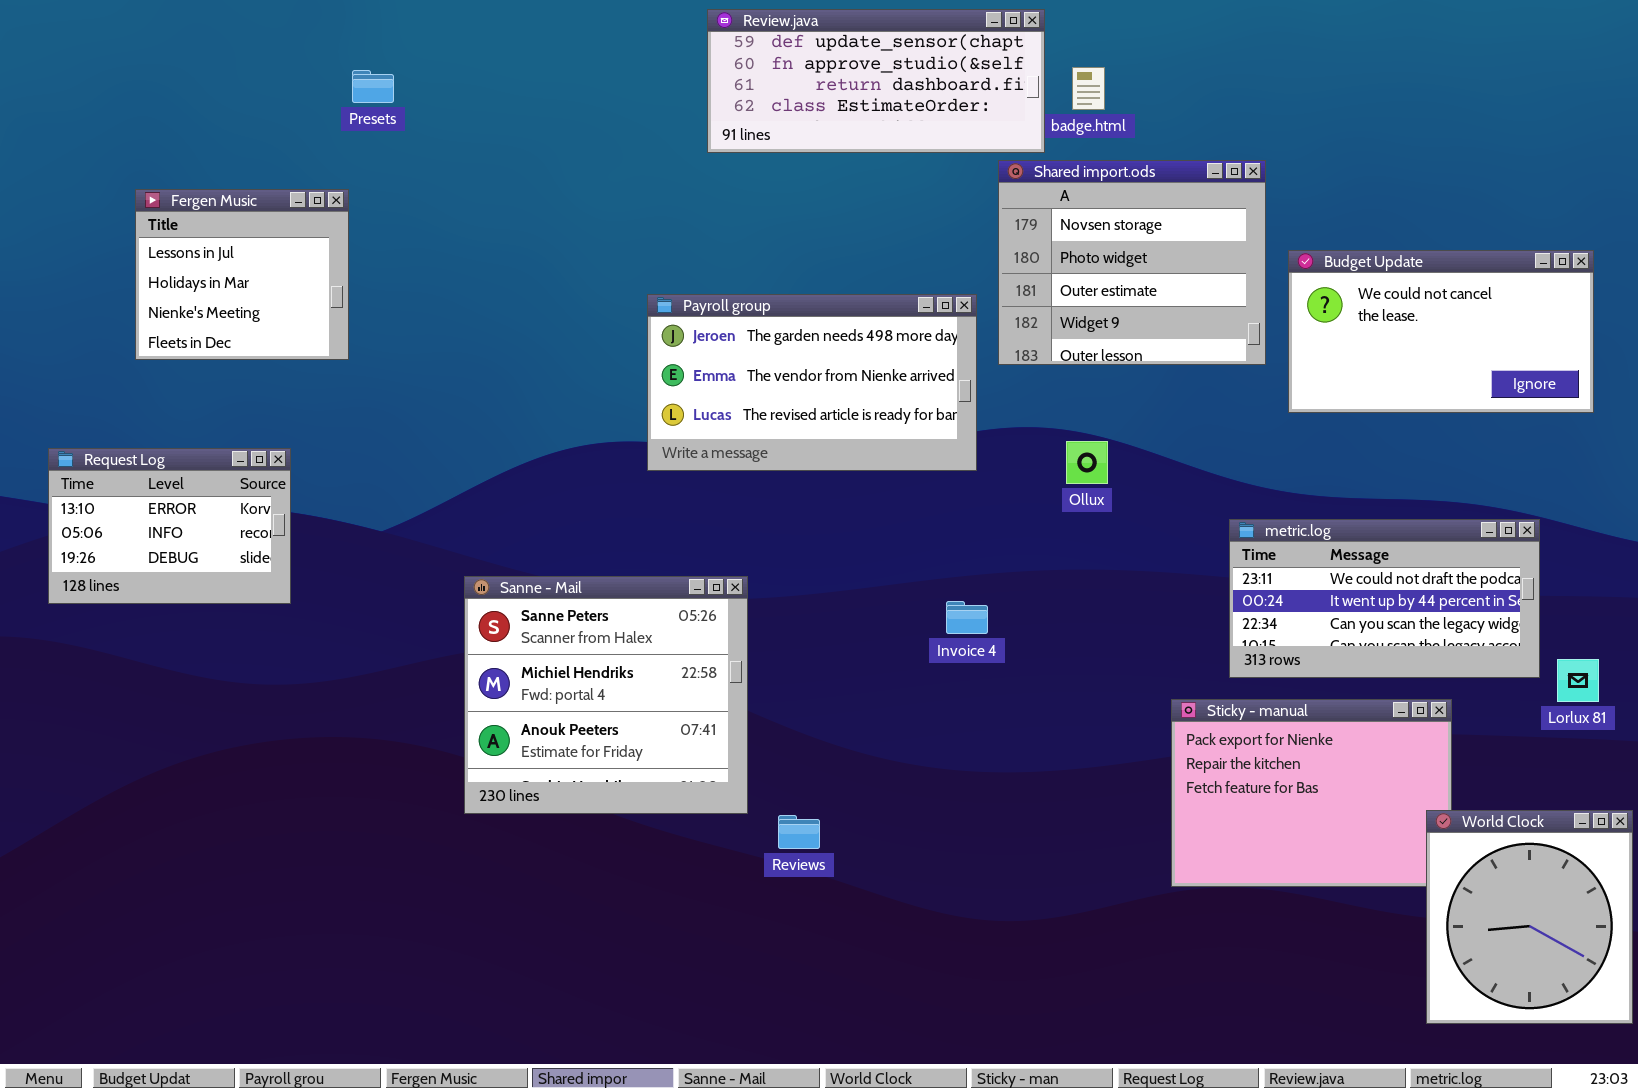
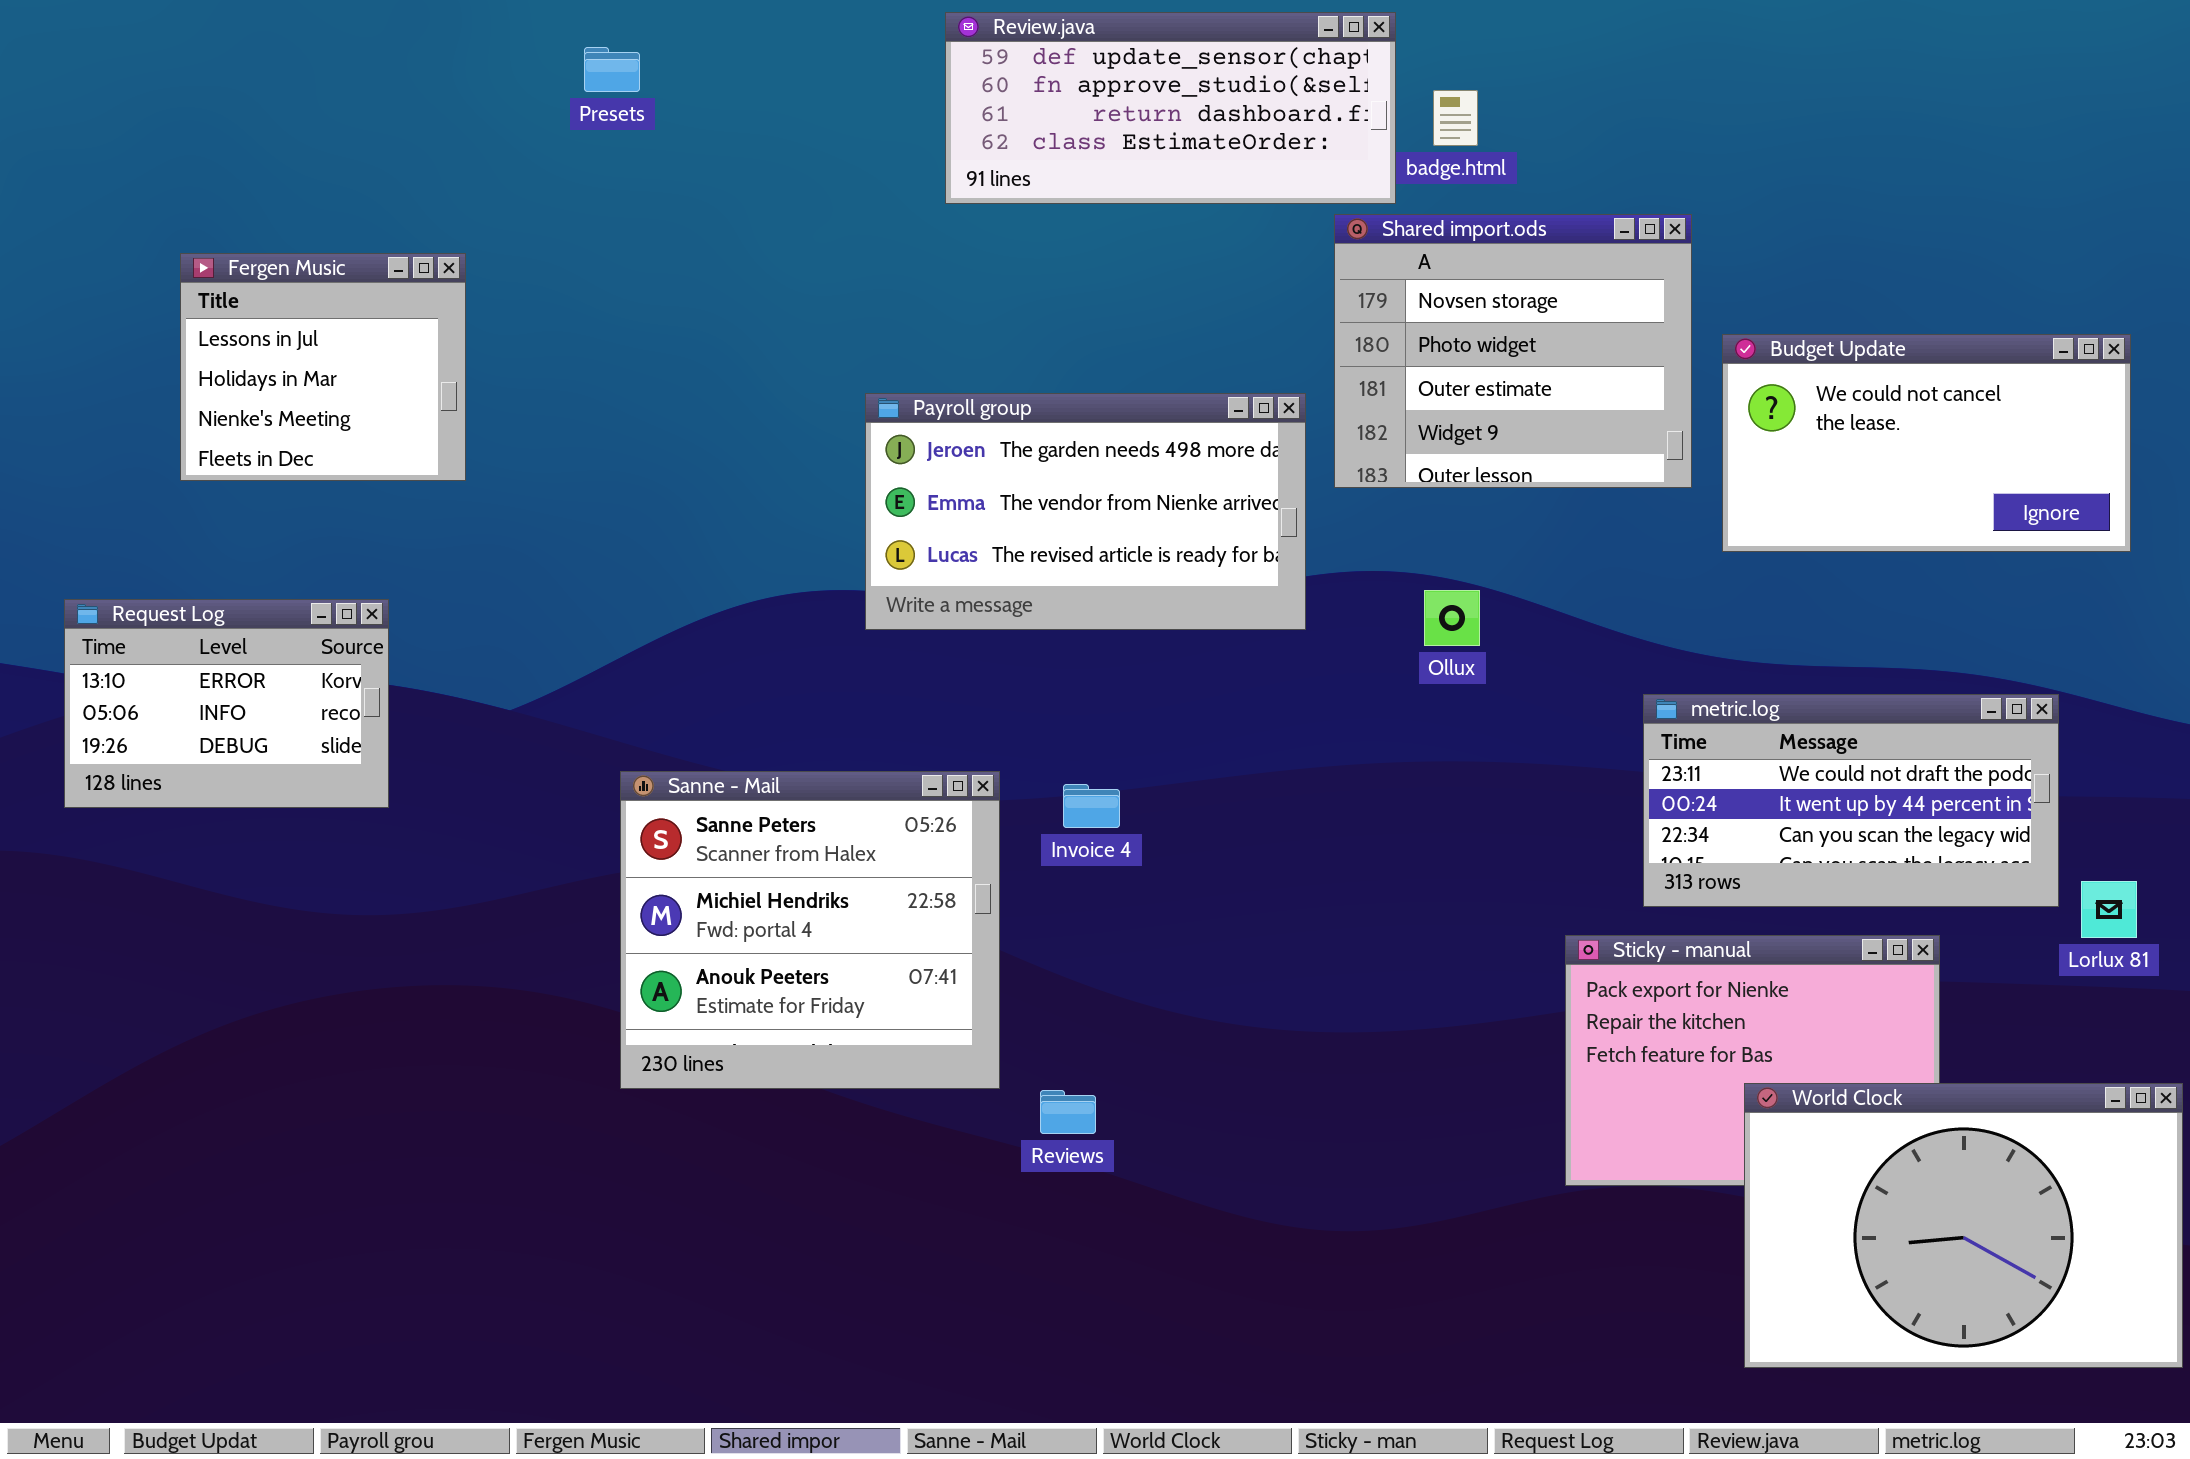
Presets: [352,70,394,103] -> [584,47,640,92], moved
Invoice 4: [946,601,988,634] -> [1063,784,1120,828], moved
World Clock: [1426,810,1633,1024] -> [1744,1083,2183,1368], resized

